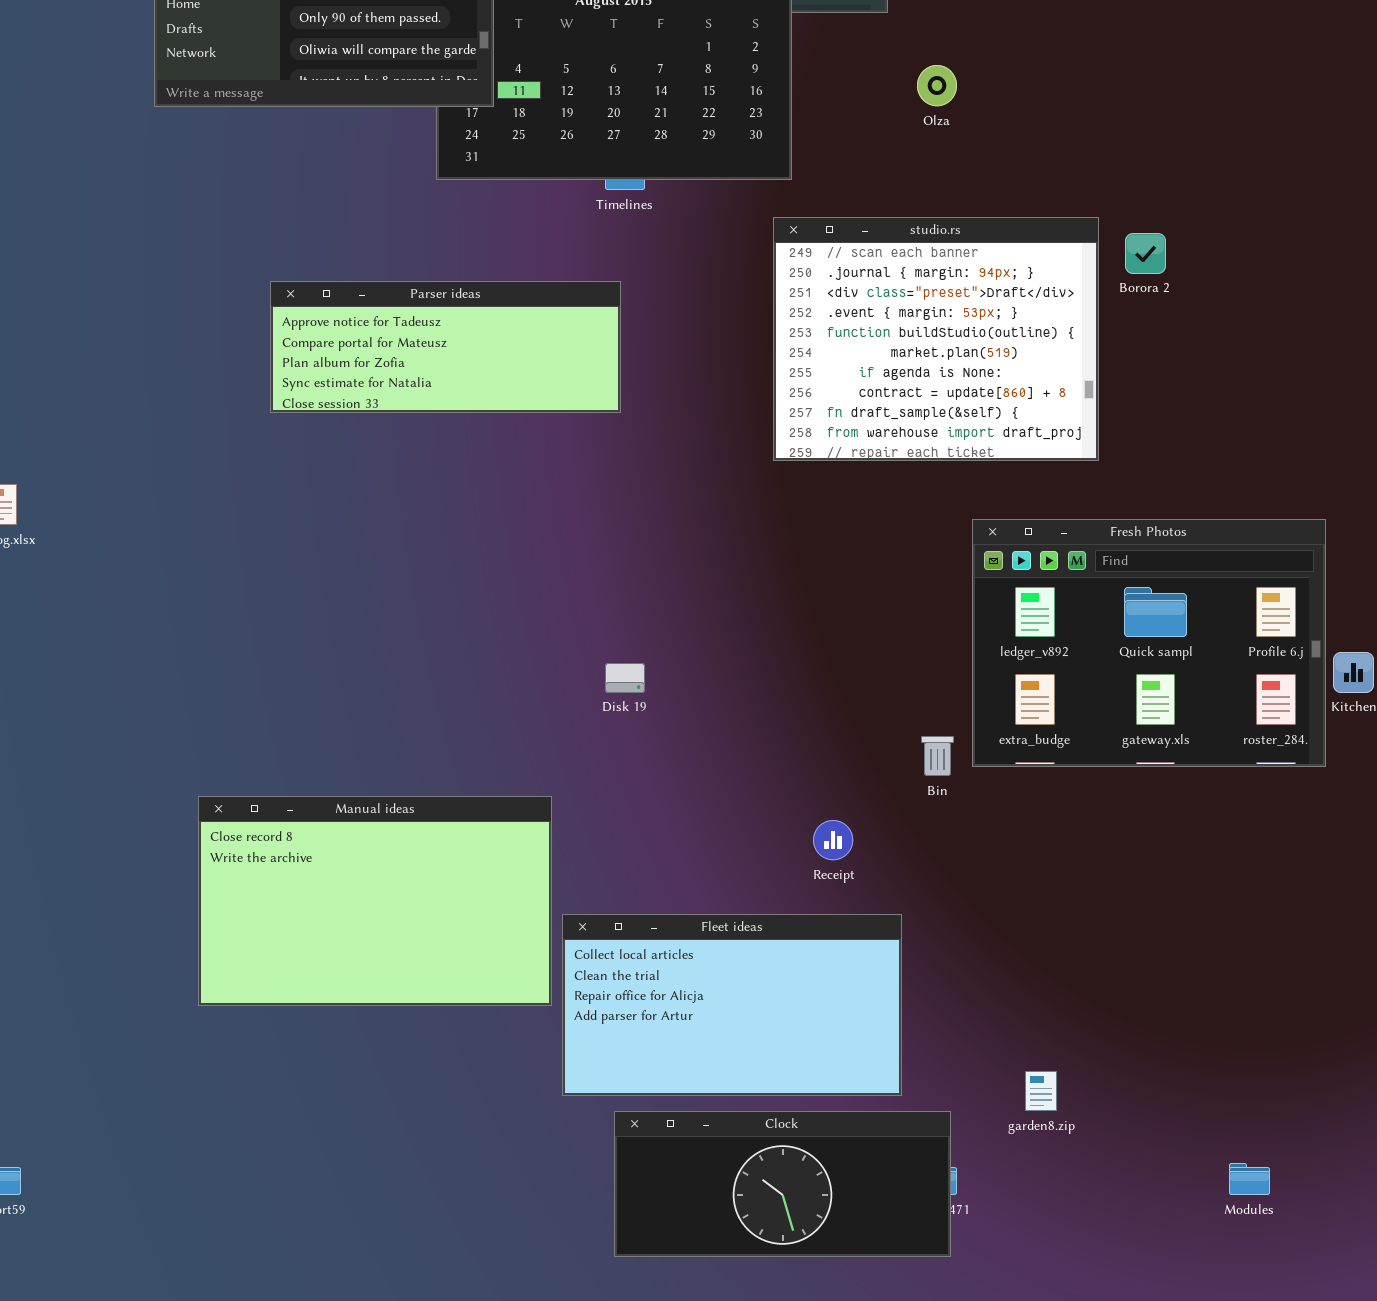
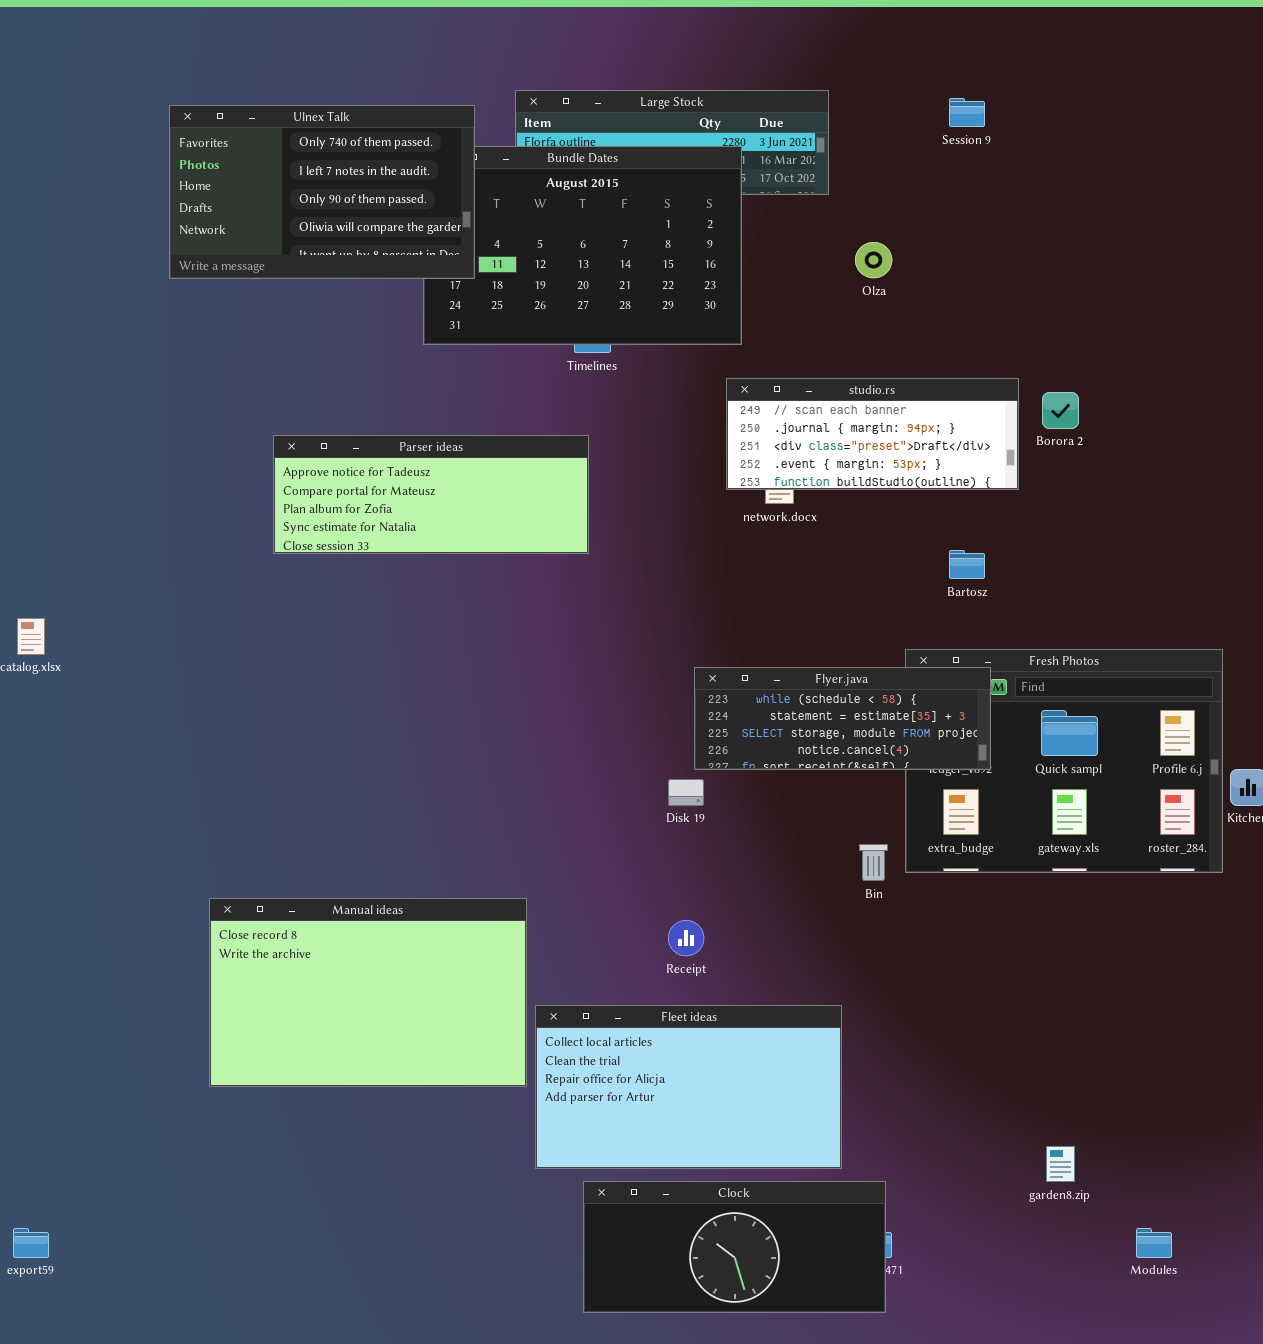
studio.rs: [773,217,1099,461] -> [726,378,1019,490], resized
Flyer.java: none -> [694,667,991,770], opened
Disk 19: [605,663,645,693] -> [668,779,704,806], moved
Receipt: [813,820,853,860] -> [668,920,704,956], moved
garden8.zip: [1025,1071,1057,1111] -> [1046,1146,1075,1182], moved

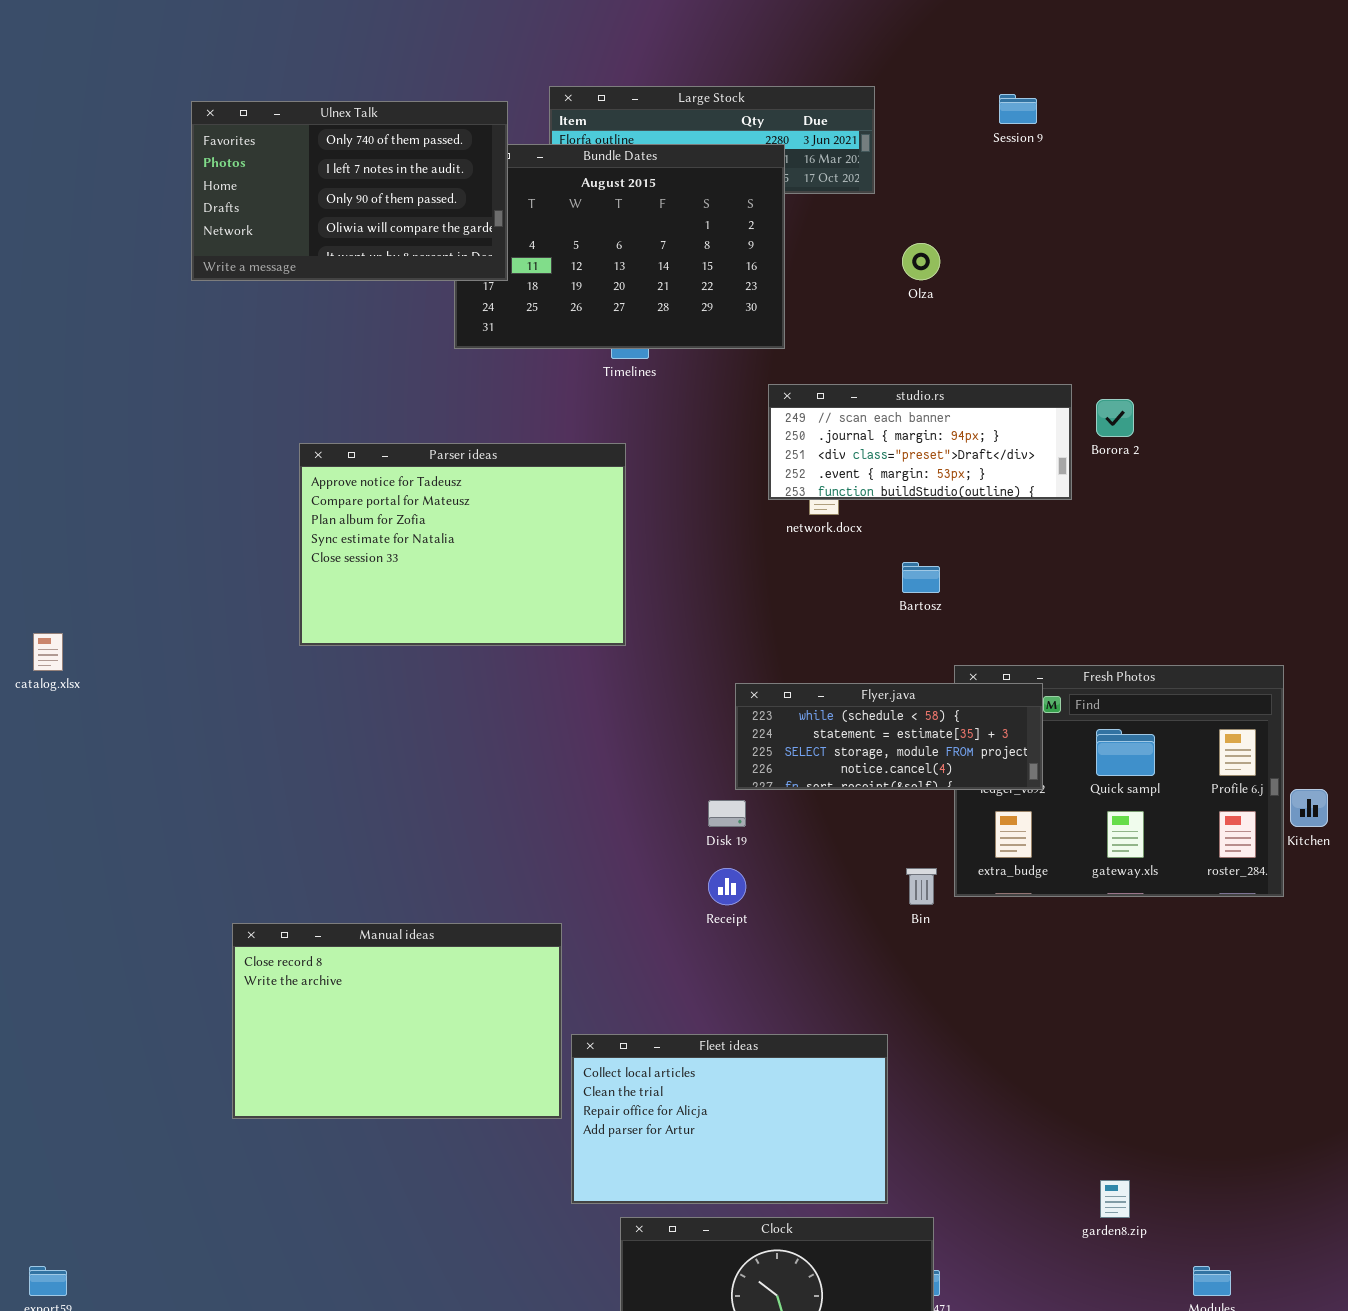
Parser ideas: [273,435,589,554] -> [299,443,626,646], resized
Bartosz: [949,550,985,579] -> [902,562,940,593], moved
Receipt: [668,920,704,956] -> [708,868,746,905], moved

